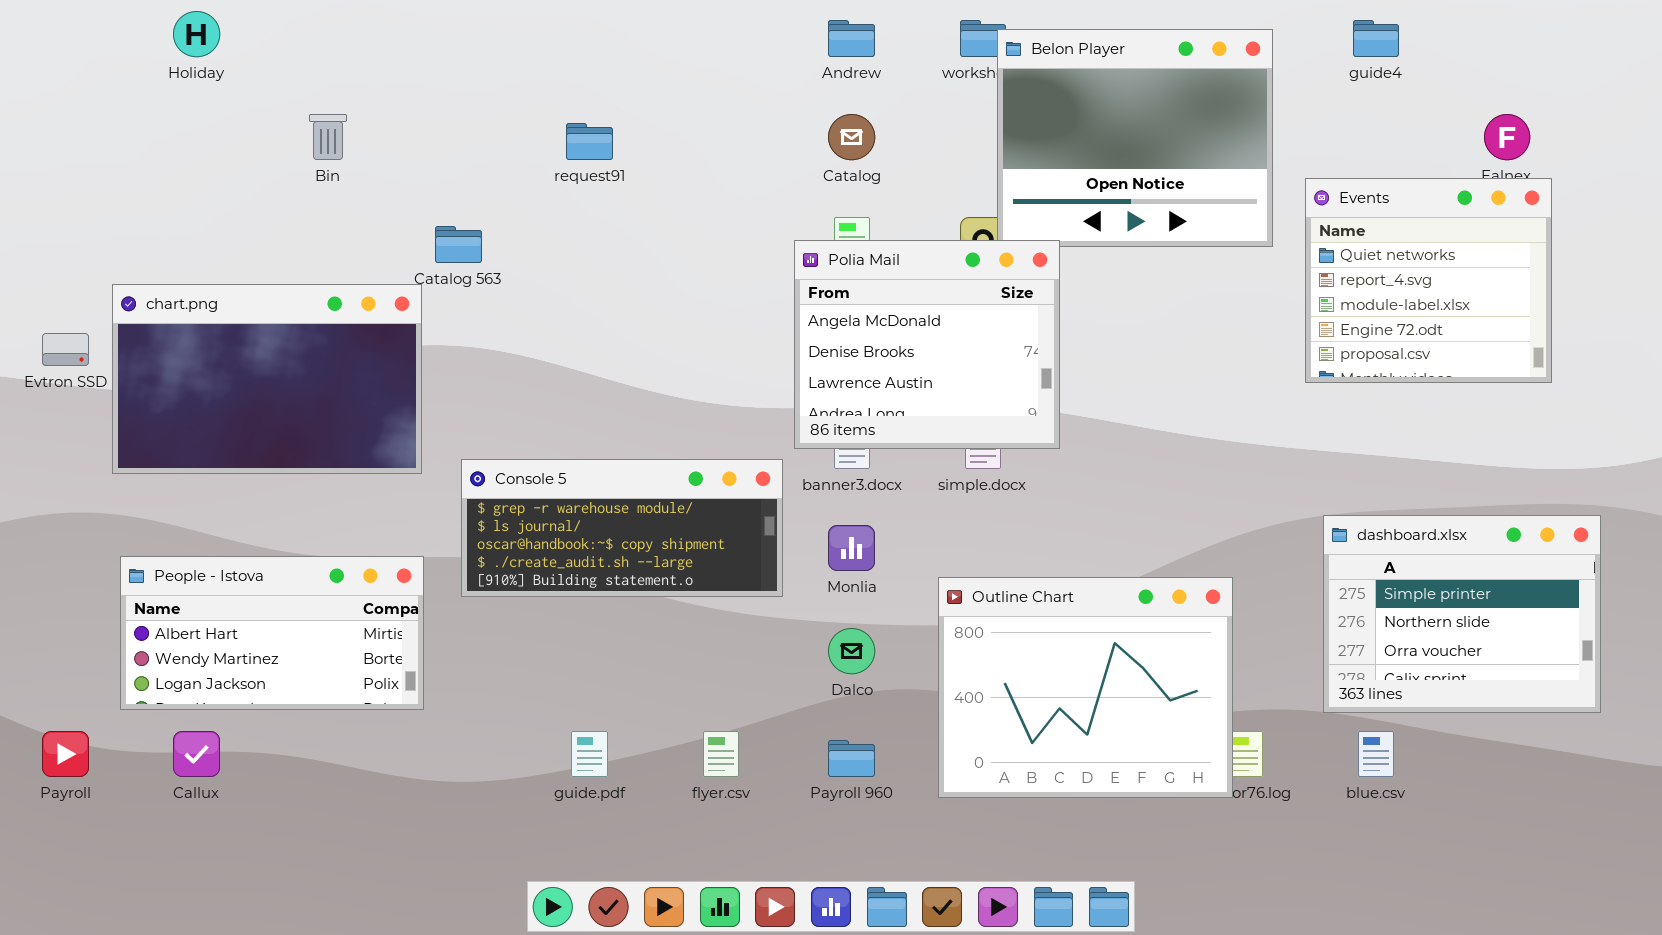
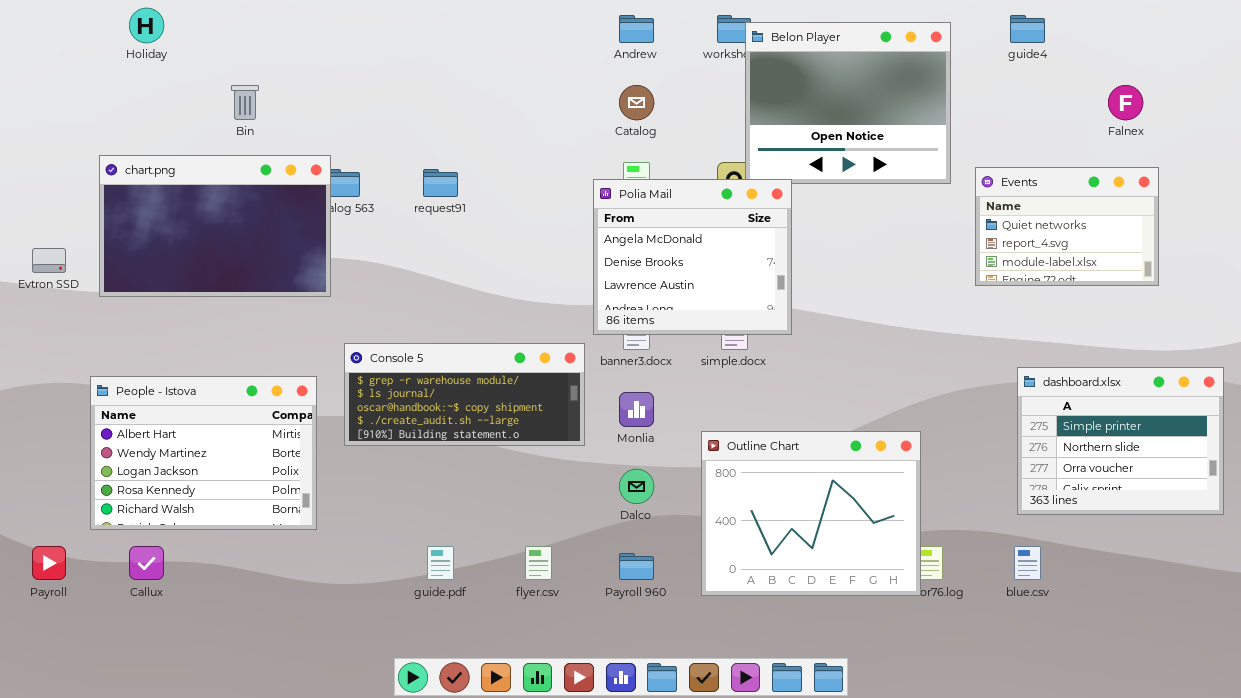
request91: [566,123,613,160] -> [423,169,458,197], moved
Events: [1305,178,1552,383] -> [975,167,1159,286], resized
chart.png: [112,284,422,474] -> [99,155,331,297], moved
dashboard.xlsx: [1323,515,1601,713] -> [1017,367,1224,515], moved
People - Istova: [120,556,424,710] -> [90,376,317,530], resized

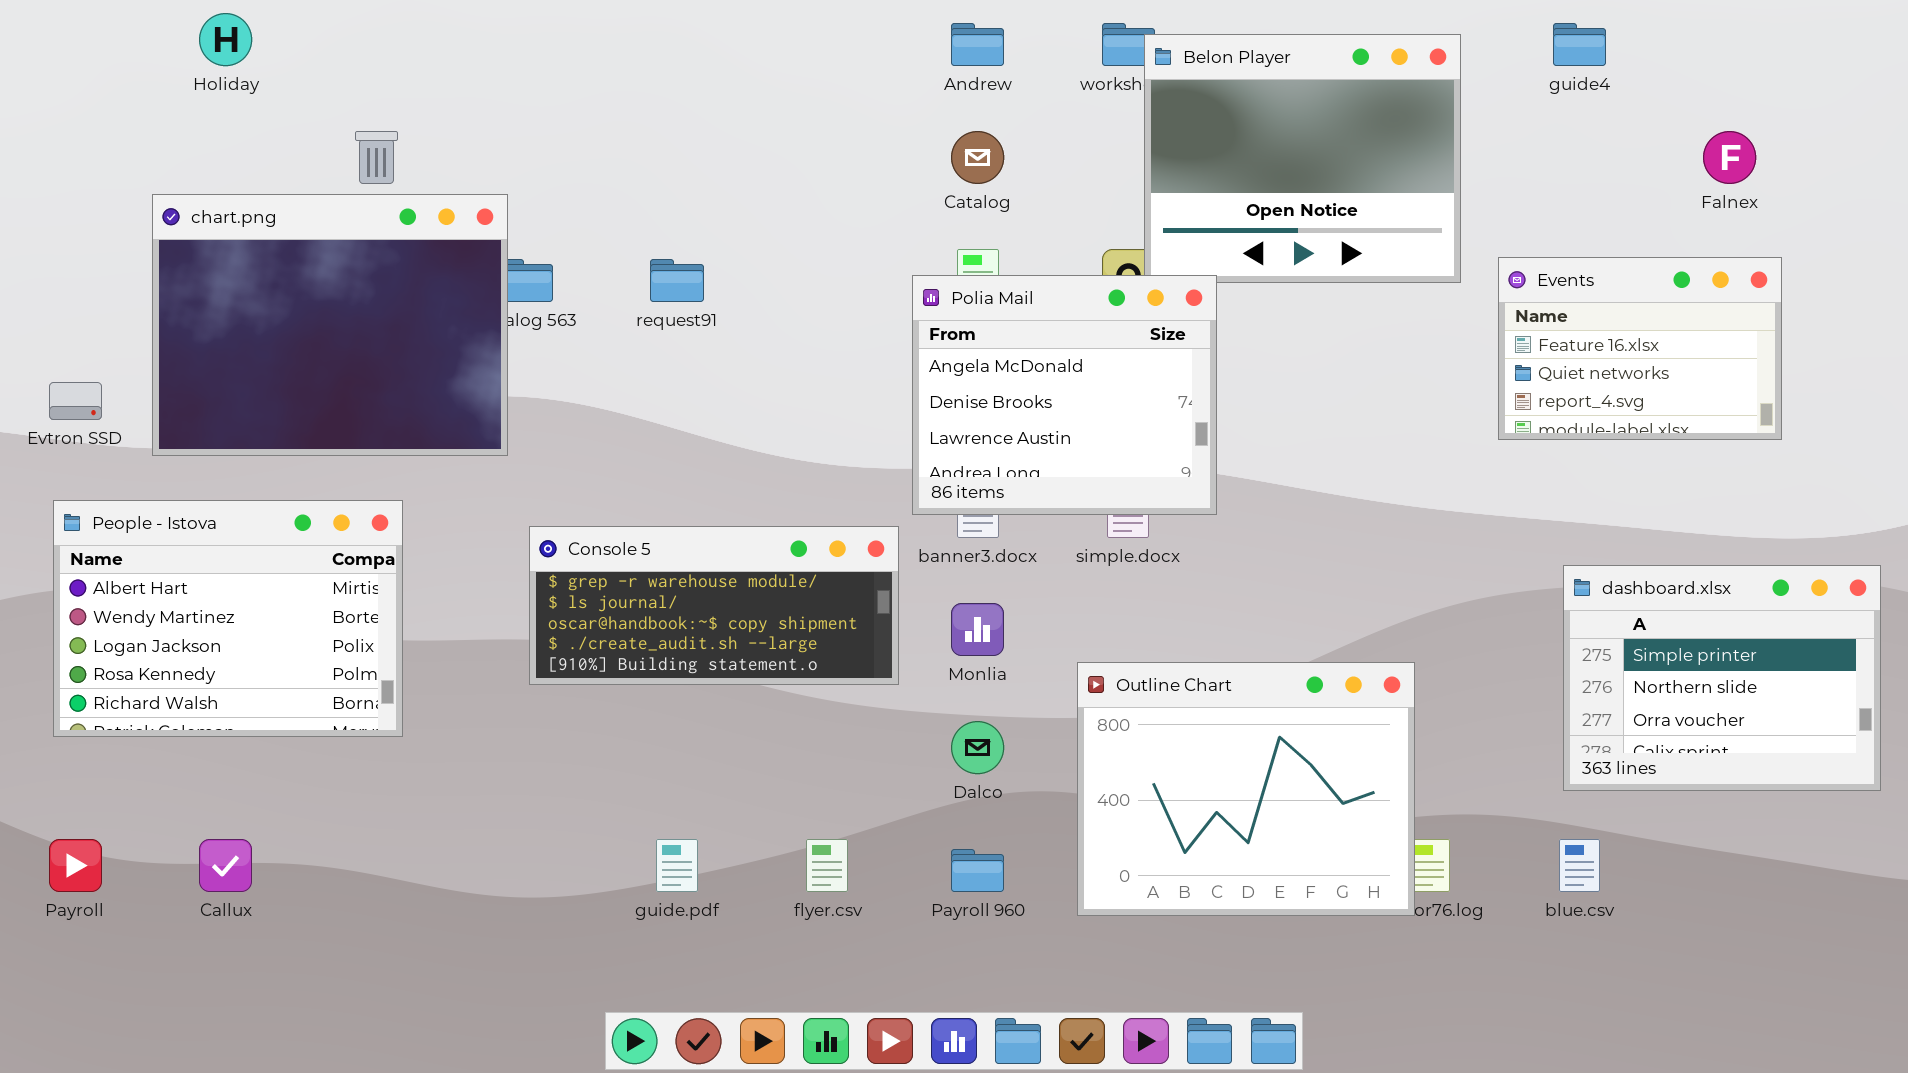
chart.png: [99,155,331,297] -> [152,194,508,456], resized
Events: [975,167,1159,286] -> [1498,257,1782,440], scrolled up 1 row
People - Istova: [90,376,317,530] -> [53,500,403,737], moved

